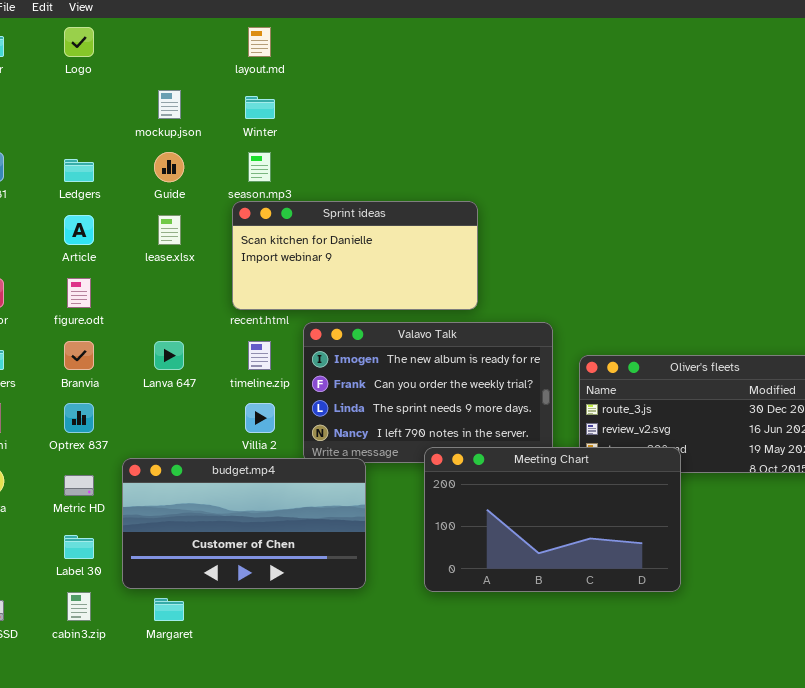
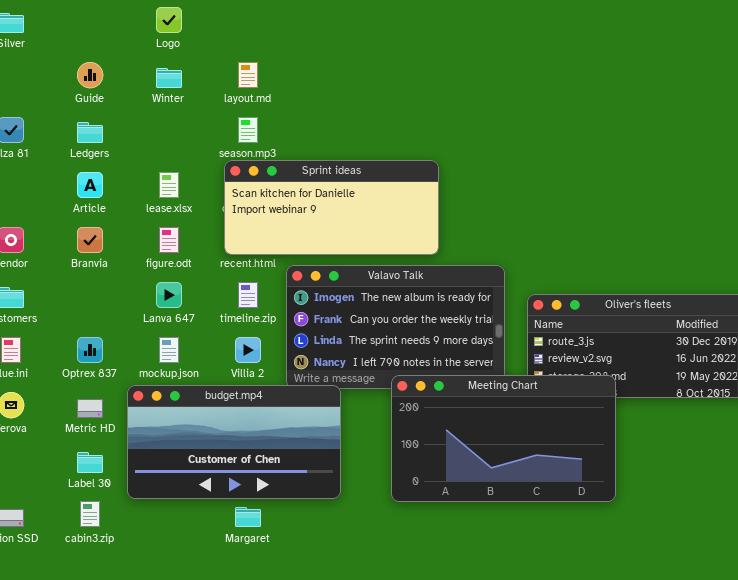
Logo: [64,27,94,57] -> [156,7,182,33], moved
layout.md: [248,27,271,57] -> [238,62,258,88], moved
mockup.json: [158,90,181,119] -> [159,337,179,363], moved
Winter: [245,96,275,119] -> [156,68,182,88], moved
Guide: [154,152,184,182] -> [77,62,103,88], moved
figure.odt: [67,278,91,308] -> [159,227,179,253], moved
Branvia: [64,341,94,370] -> [77,227,103,253], moved
Margaret: [154,598,184,621] -> [235,507,261,527], moved

